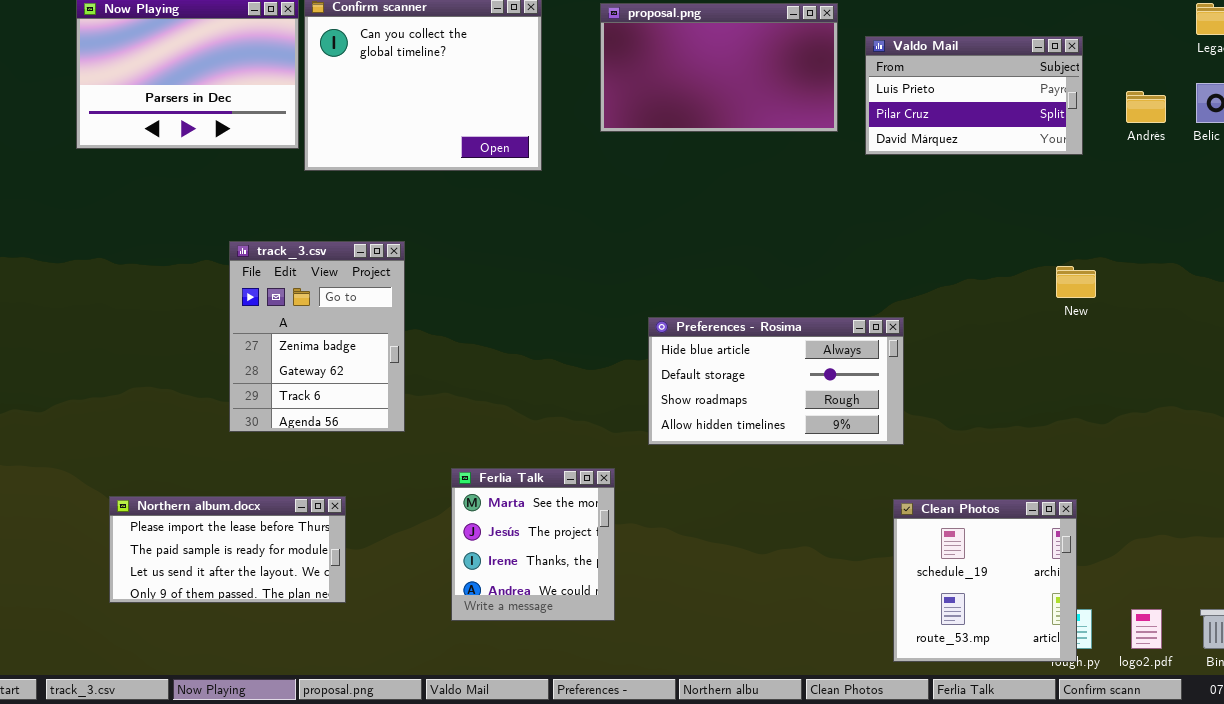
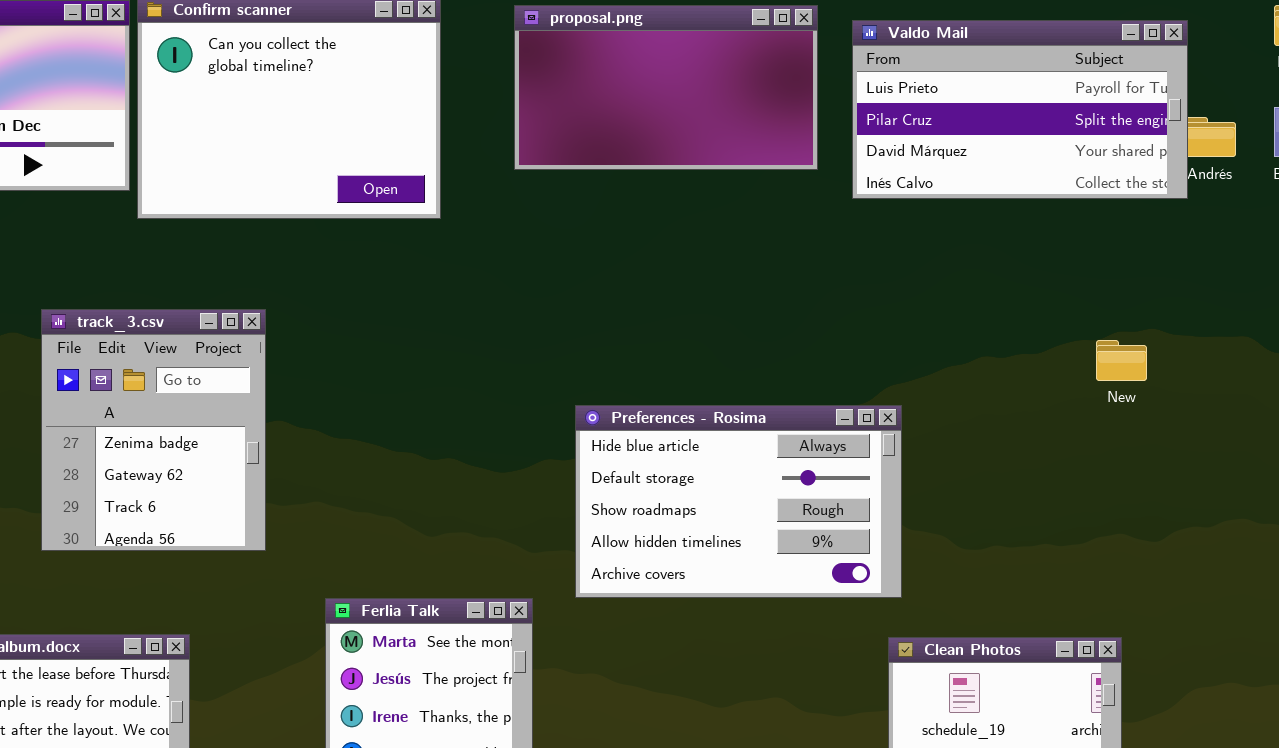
Valdo Mail: [865,36,1083,155] -> [852,20,1188,199], resized
Preferences - Rosima: [648,317,904,445] -> [575,405,902,598], resized

